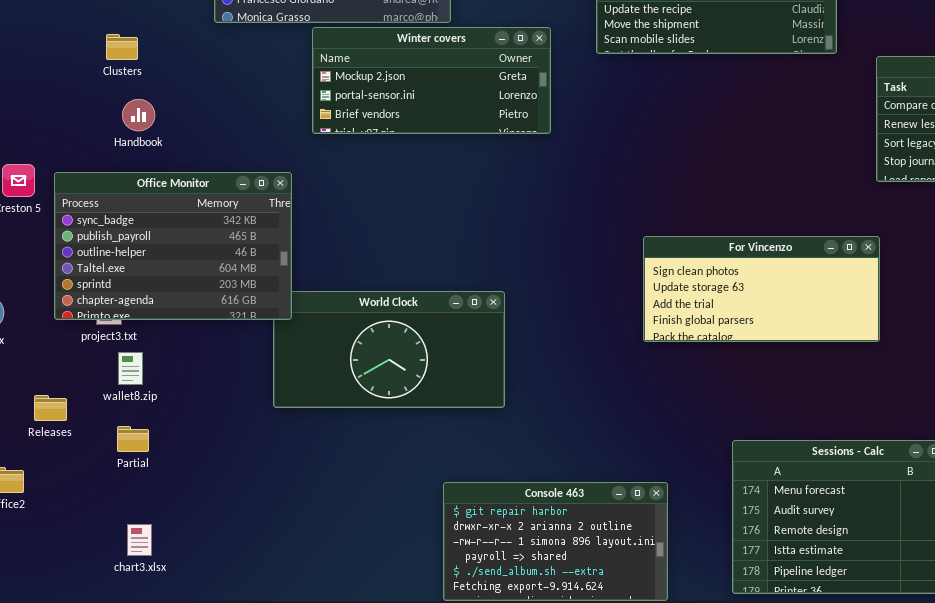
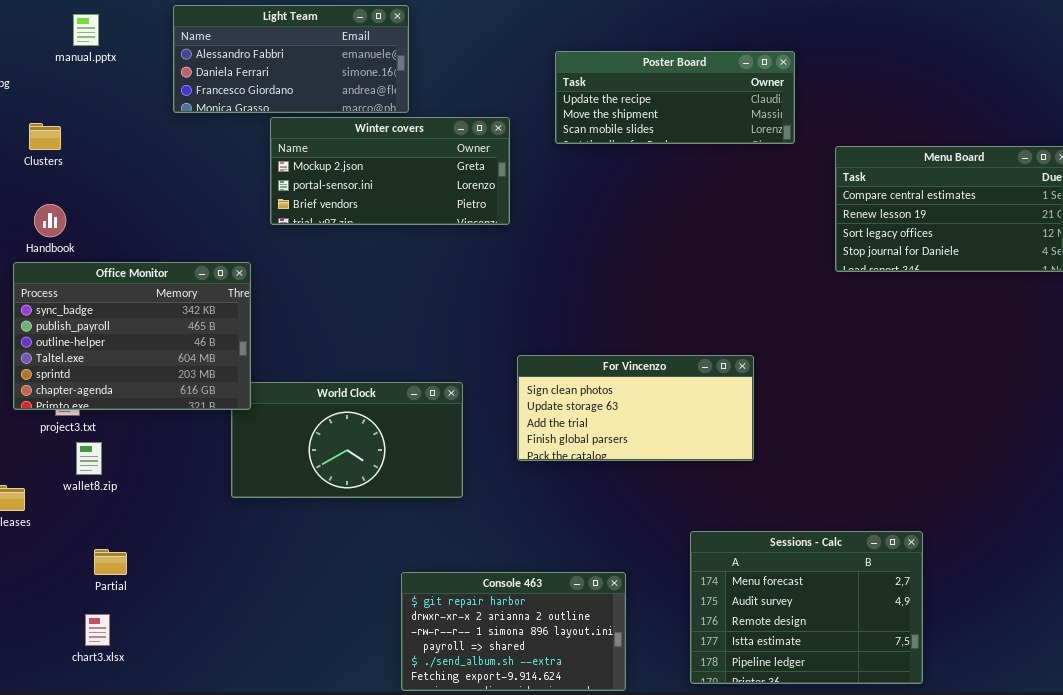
Clusters: [106,34,138,60] -> [29,123,61,150], moved
Handbook: [122,99,155,131] -> [34,204,66,237], moved
For Vincenzo: [643,236,880,342] -> [517,355,754,461], moved
Partial: [117,426,149,452] -> [94,549,127,575], moved

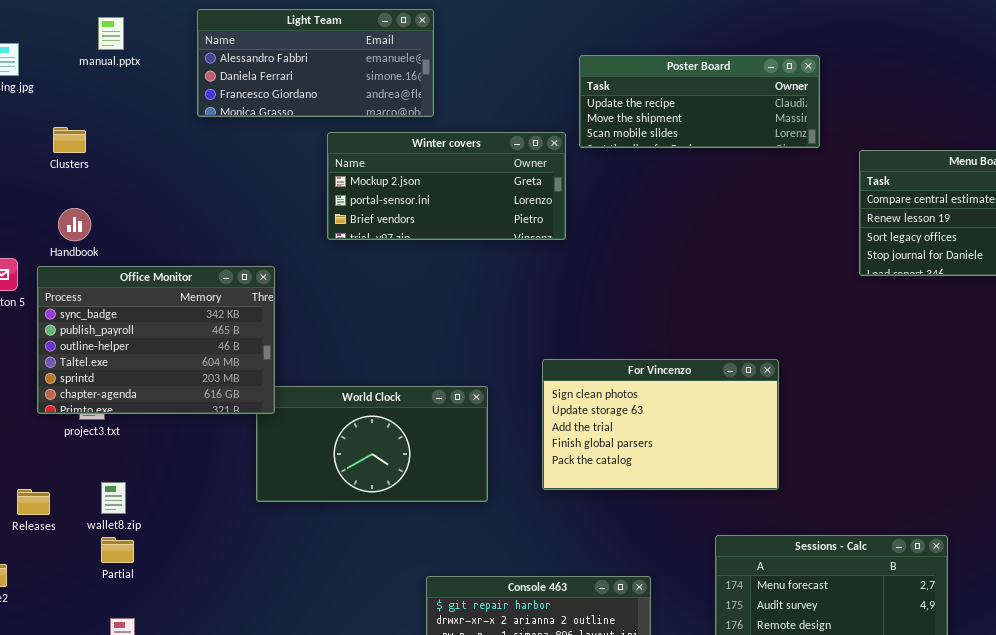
Winter covers: [270,117,510,225] -> [327,132,566,240], moved
For Vincenzo: [517,355,754,461] -> [542,359,779,490], resized
wallet8.zip: [76,442,102,475] -> [101,482,126,514], moved
Partial: [94,549,127,575] -> [101,537,134,563], moved

